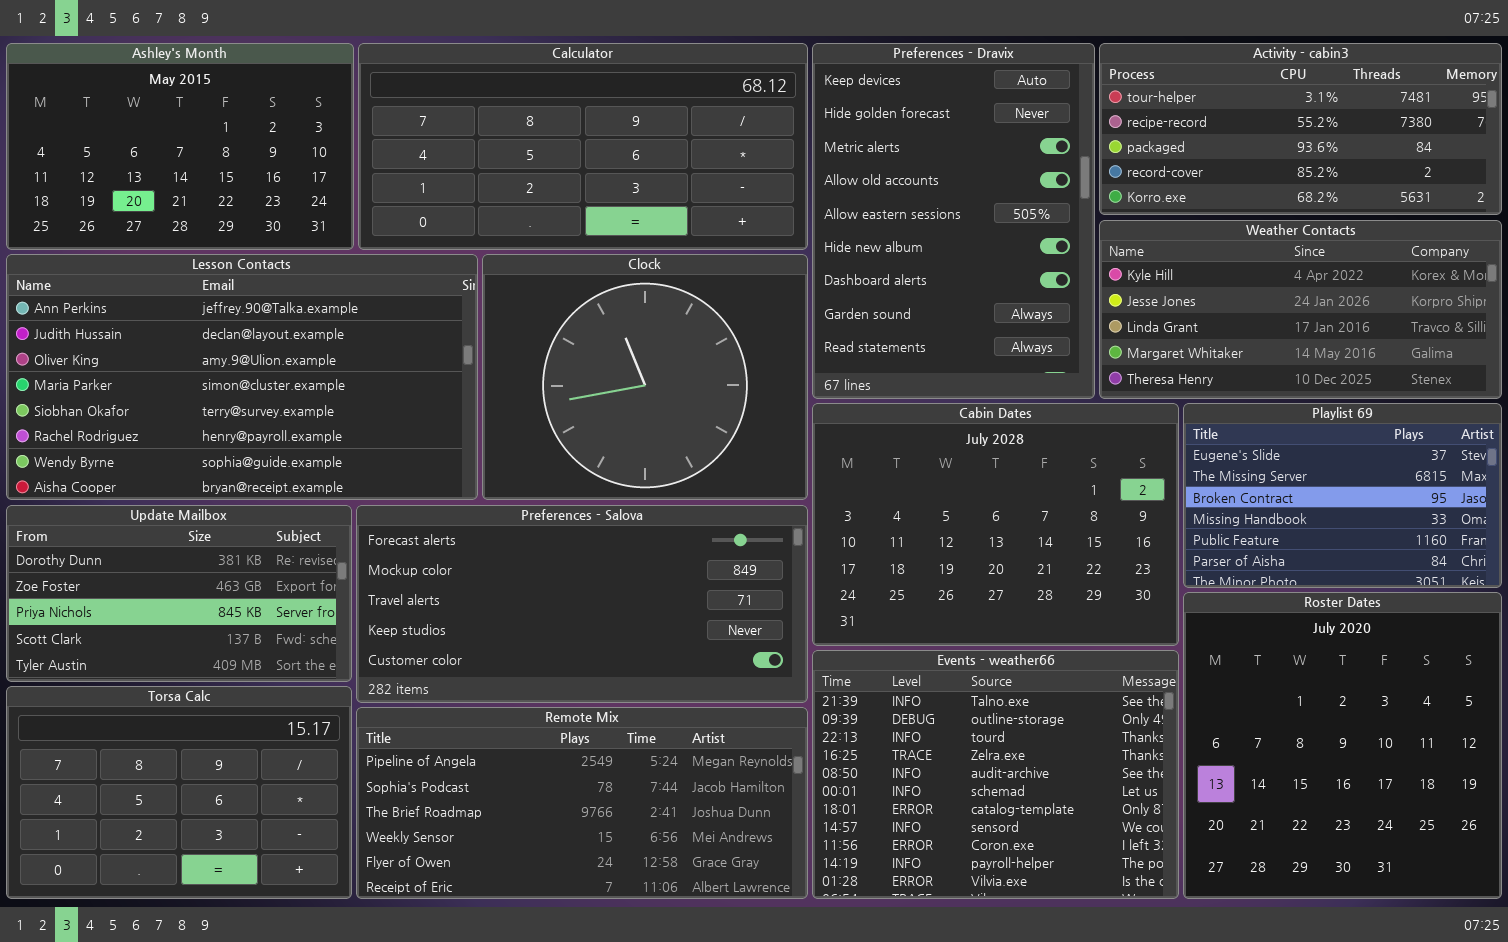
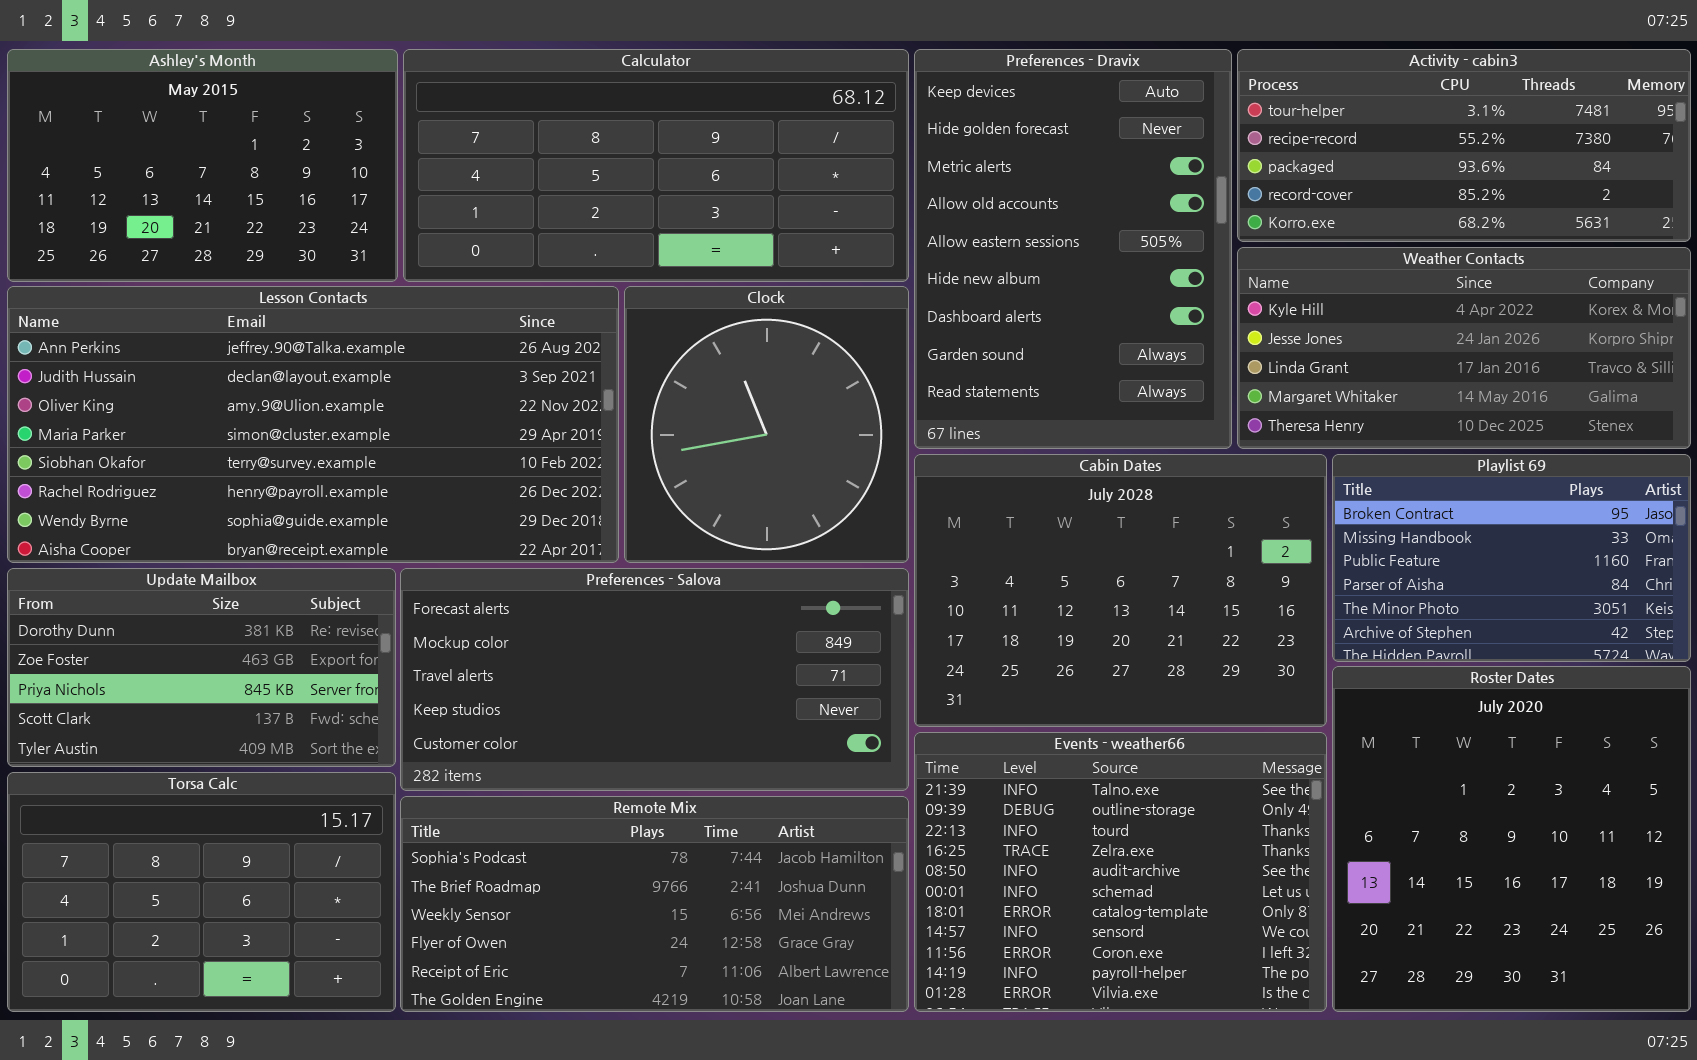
Lesson Contacts: [6,254,478,500] -> [7,286,619,563], resized
Clock: [482,254,808,500] -> [624,286,909,563], resized
Playlist 69: [1183,403,1502,588] -> [1332,454,1691,662], scrolled down 2 rows
Remote Mix: [356,707,808,899] -> [400,796,909,1012], scrolled down 1 row

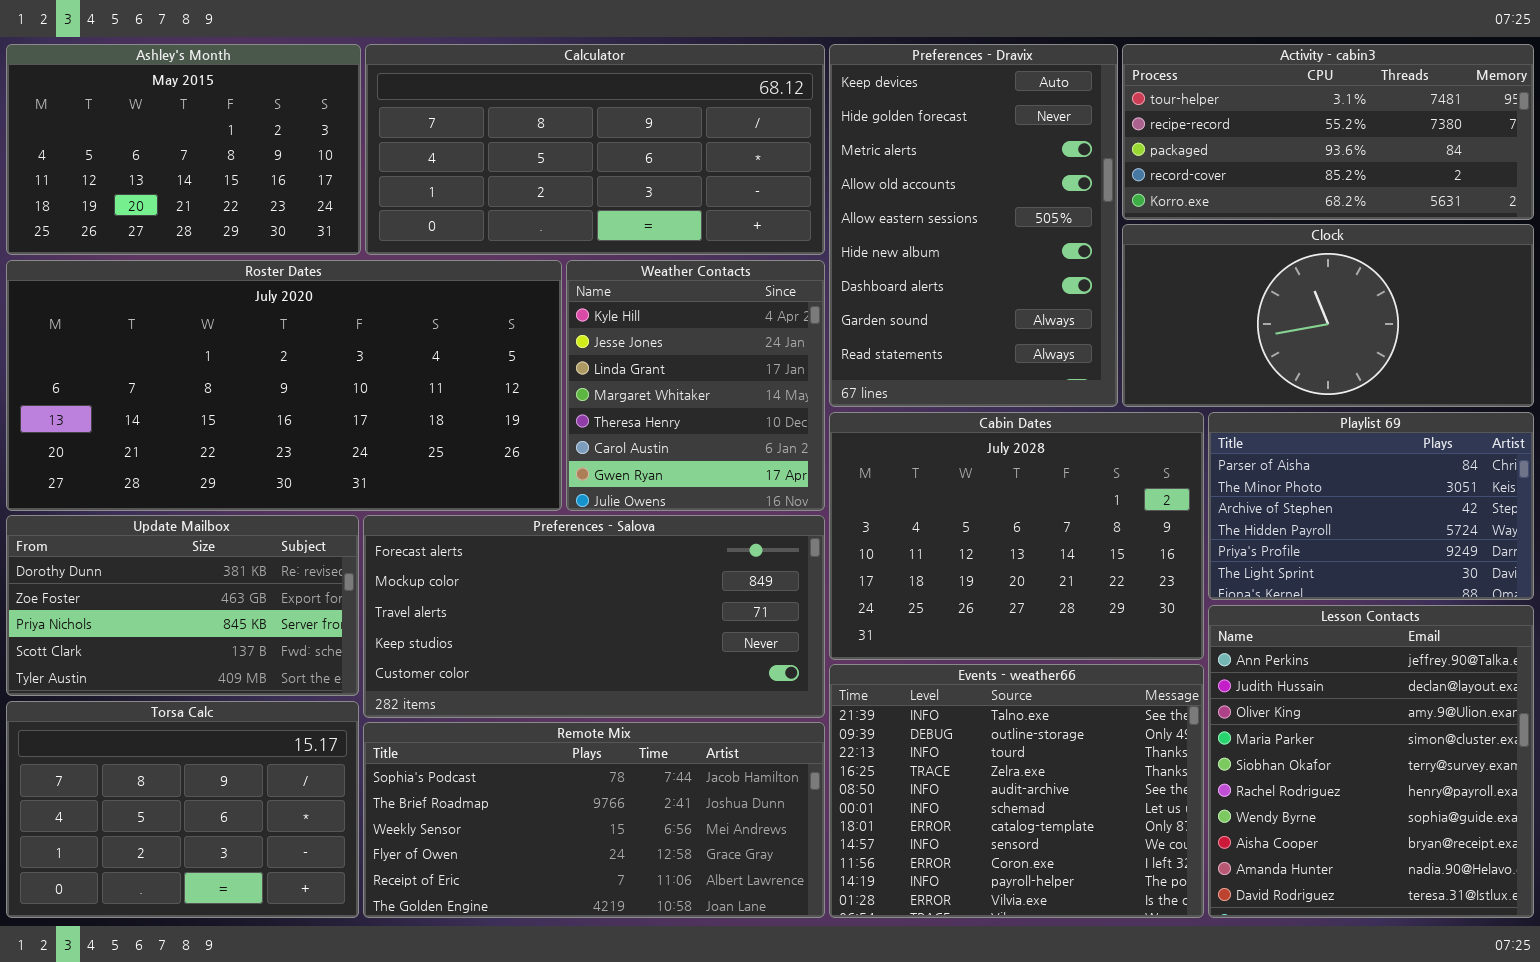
Weather Contacts: [1237,247,1691,449] -> [566,260,825,511], moved, resized
Lesson Contacts: [7,286,619,563] -> [1208,605,1534,918], moved, resized
Clock: [624,286,909,563] -> [1122,224,1534,407], moved, resized
Playlist 69: [1332,454,1691,662] -> [1208,412,1534,600], scrolled down 3 rows
Roster Dates: [1332,666,1691,1012] -> [6,260,562,511], moved, resized

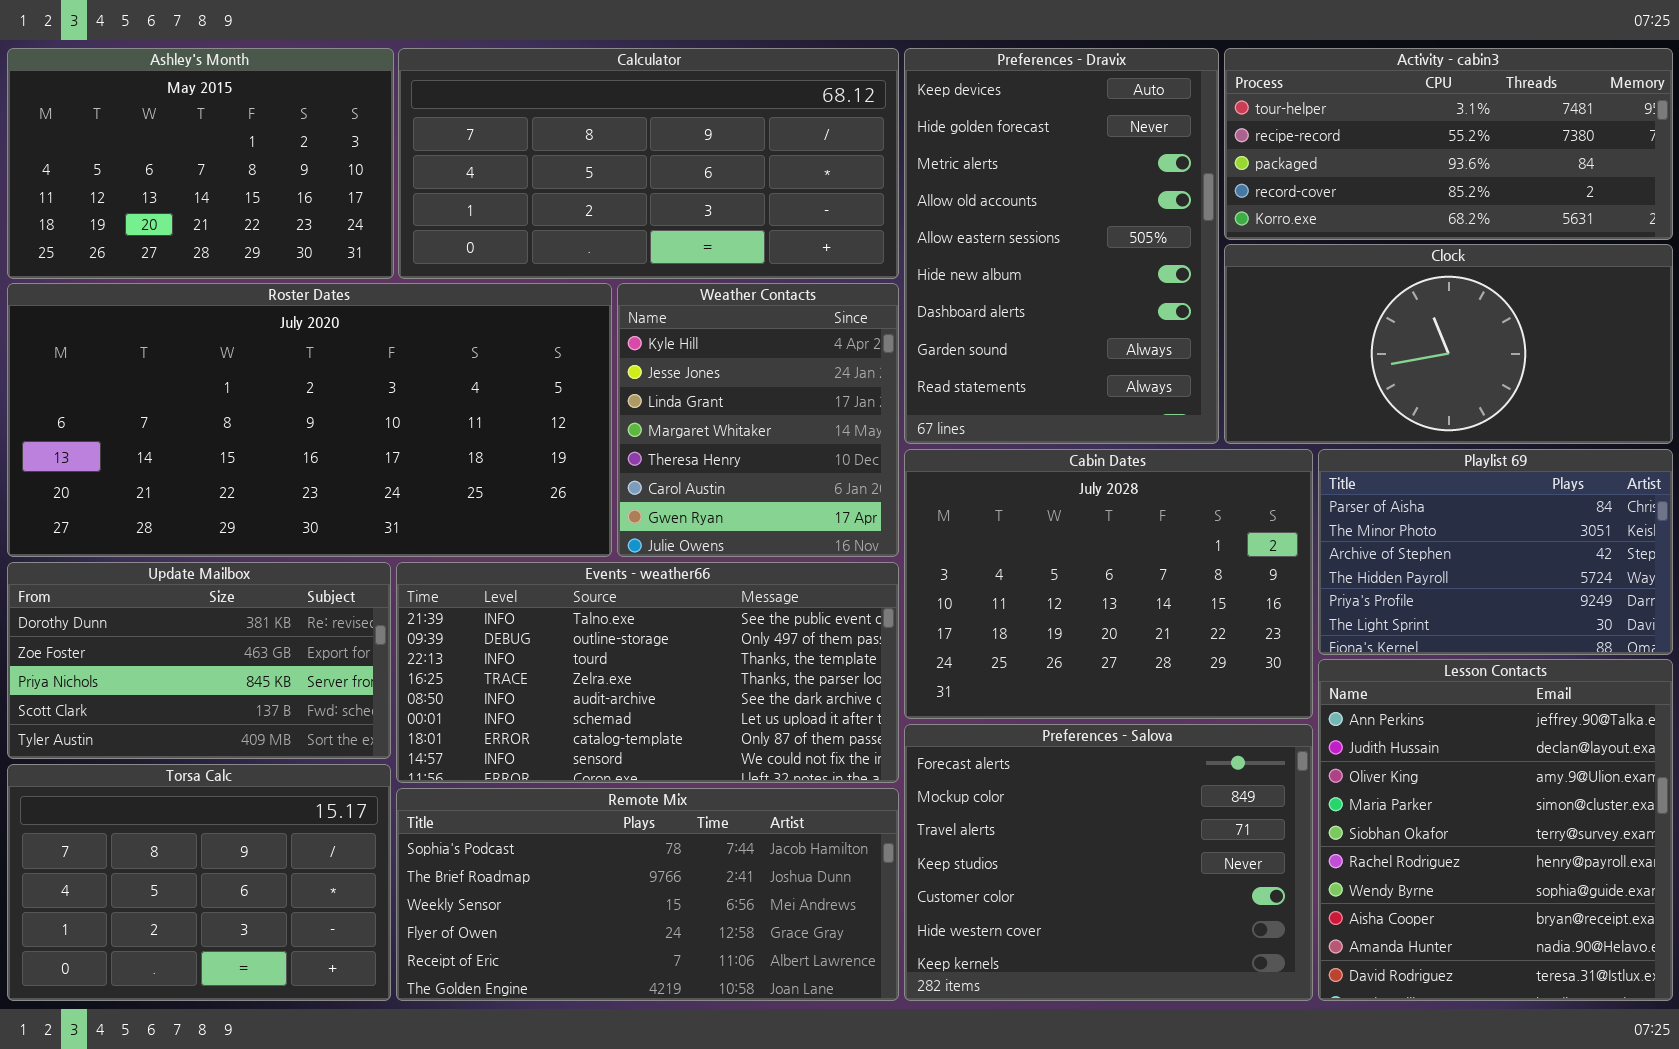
Preferences - Salova: [363,515,825,718] -> [904,724,1313,1001], moved, resized
Events - weather66: [829,664,1204,918] -> [396,562,899,783], moved, resized

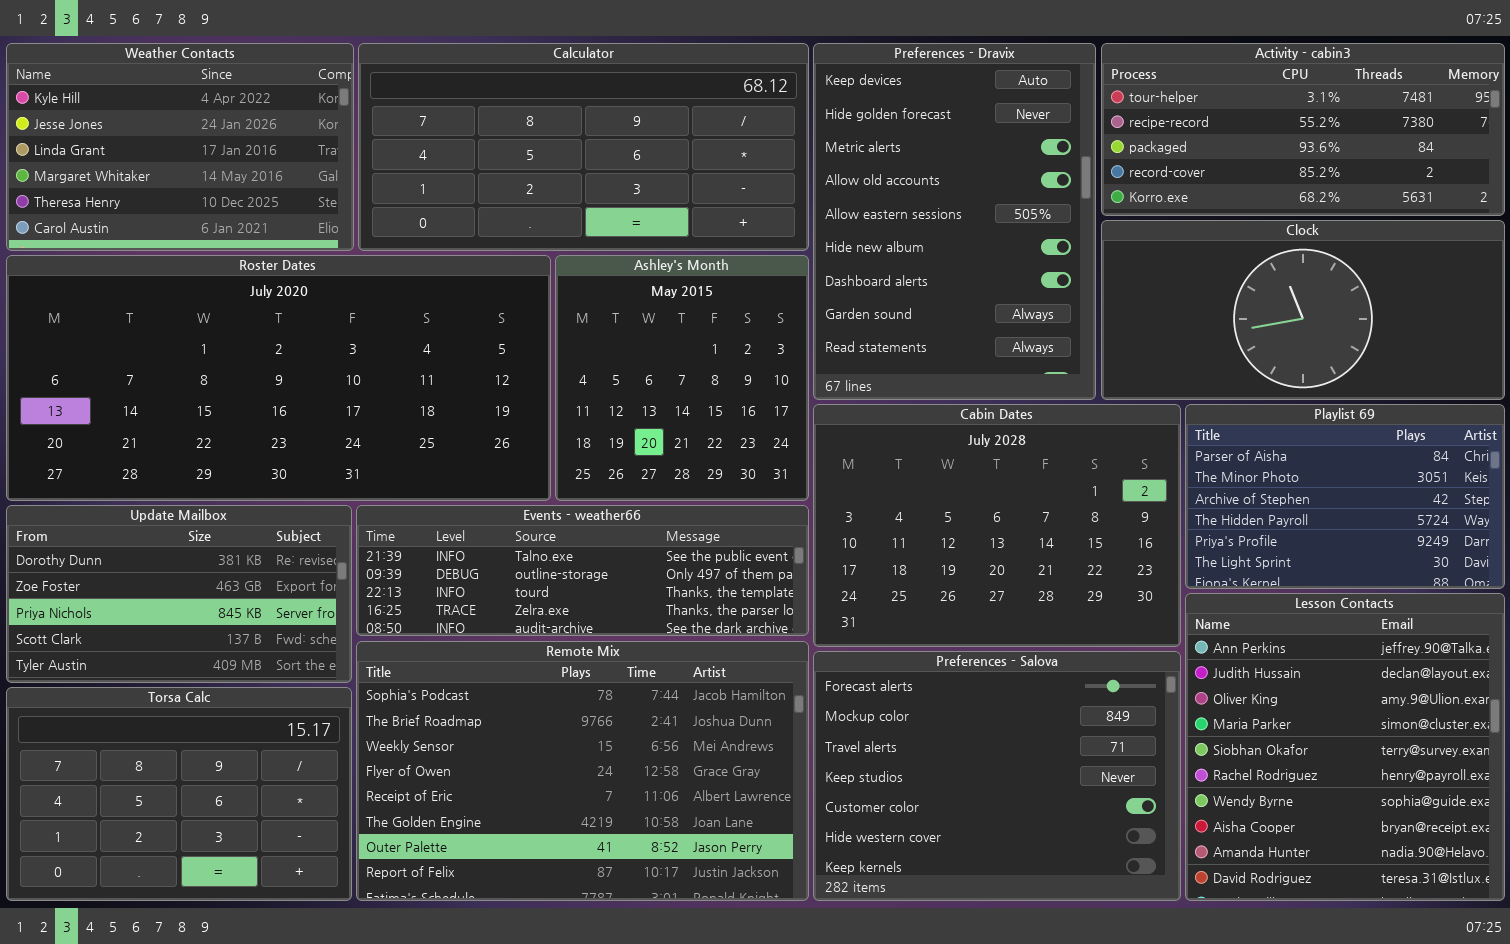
Ashley's Month: [7,48,394,279] -> [555,255,809,501], moved, resized
Weather Contacts: [617,283,899,557] -> [6,43,354,251], moved, resized
Events - weather66: [396,562,899,783] -> [356,505,809,636], resized
Remote Mix: [396,788,899,1001] -> [356,641,809,901], resized

